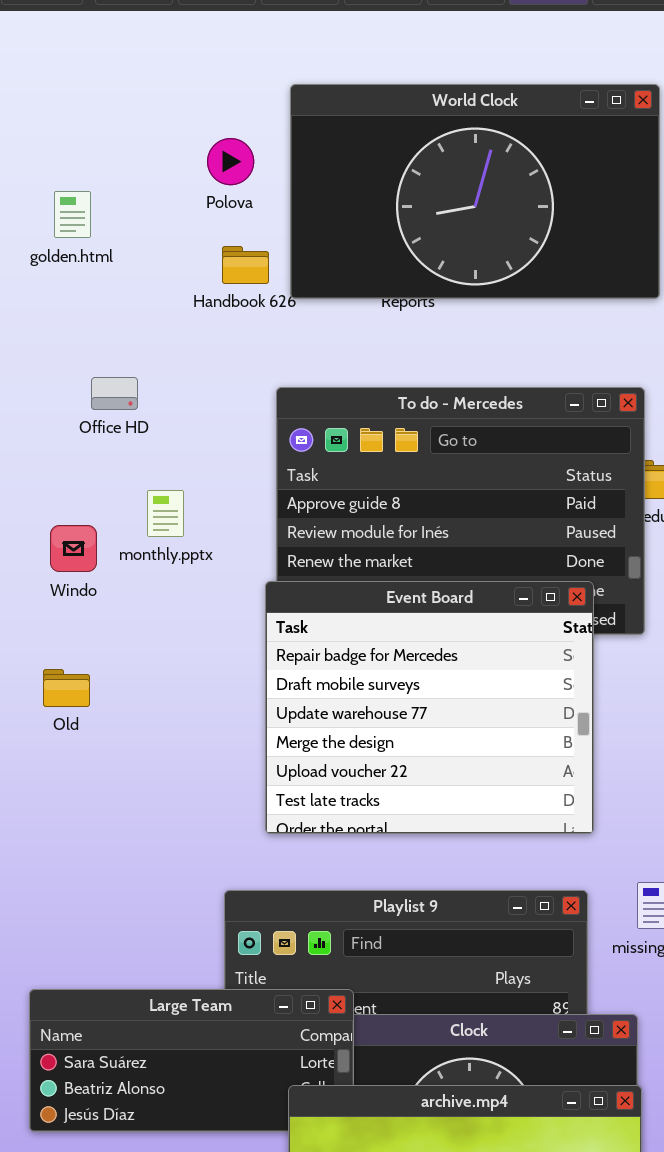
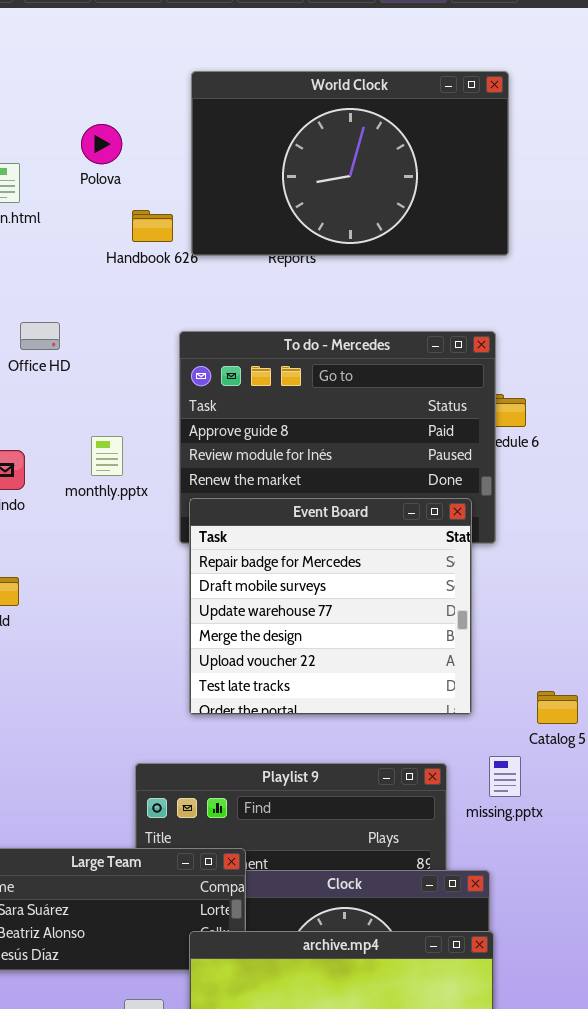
Polova: [207,138,254,185] -> [81,124,122,164], moved
monthly.pptx: [147,490,184,537] -> [91,436,123,476], moved
Event Board: [265,581,594,834] -> [189,498,472,715], moved

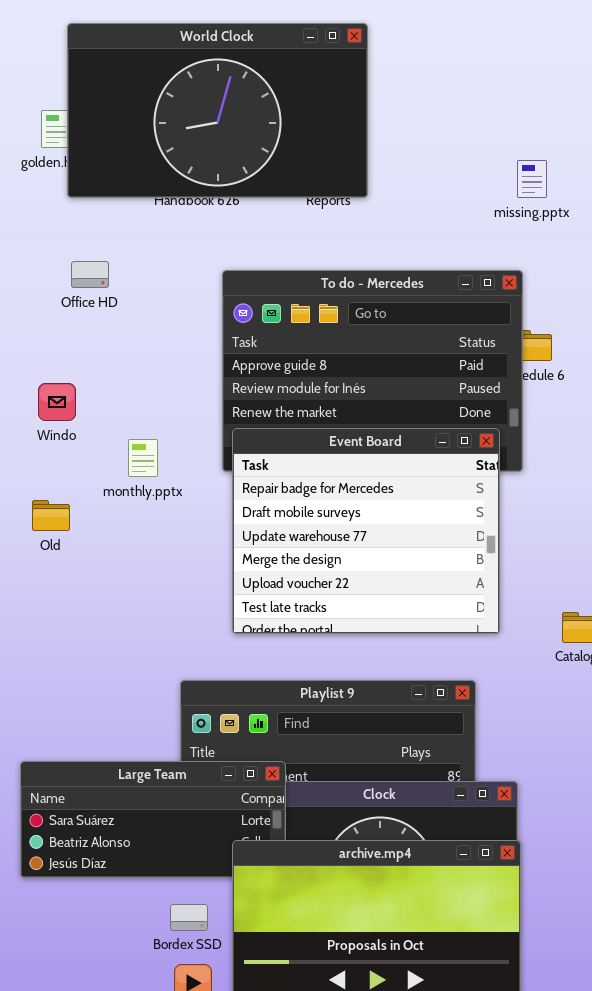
World Clock: [191,71,509,256] -> [67,23,368,198], moved
monthly.pptx: [91,436,123,476] -> [128,439,158,477], moved
missing.pptx: [489,756,521,797] -> [517,160,547,198], moved

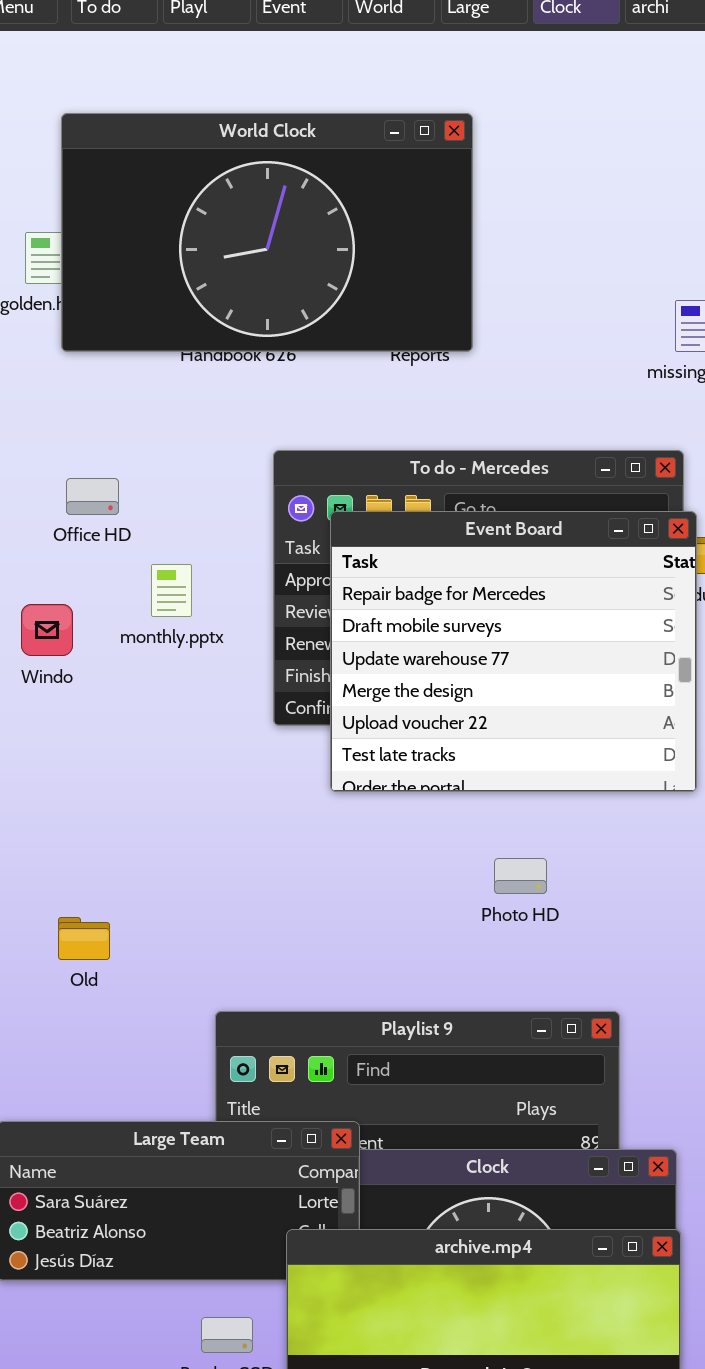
Office HD: [71,261,109,288] -> [66,478,119,515], moved
Event Board: [232,428,500,634] -> [330,511,697,792], moved
monthly.pptx: [128,439,158,477] -> [151,564,192,617], moved
Old: [32,500,70,531] -> [58,917,110,960], moved

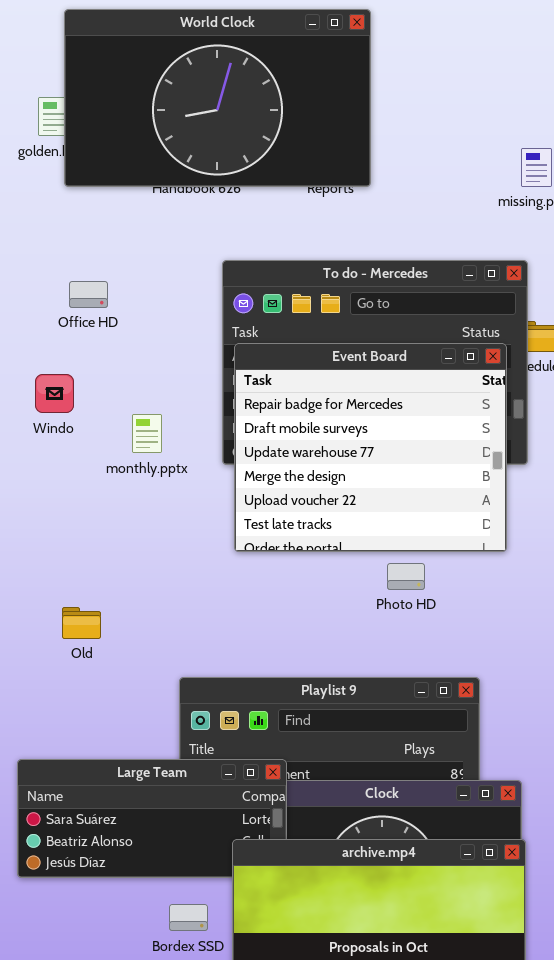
Event Board: [330,511,697,792] -> [234,343,507,552], moved
monthly.pptx: [151,564,192,617] -> [132,414,162,453], moved

